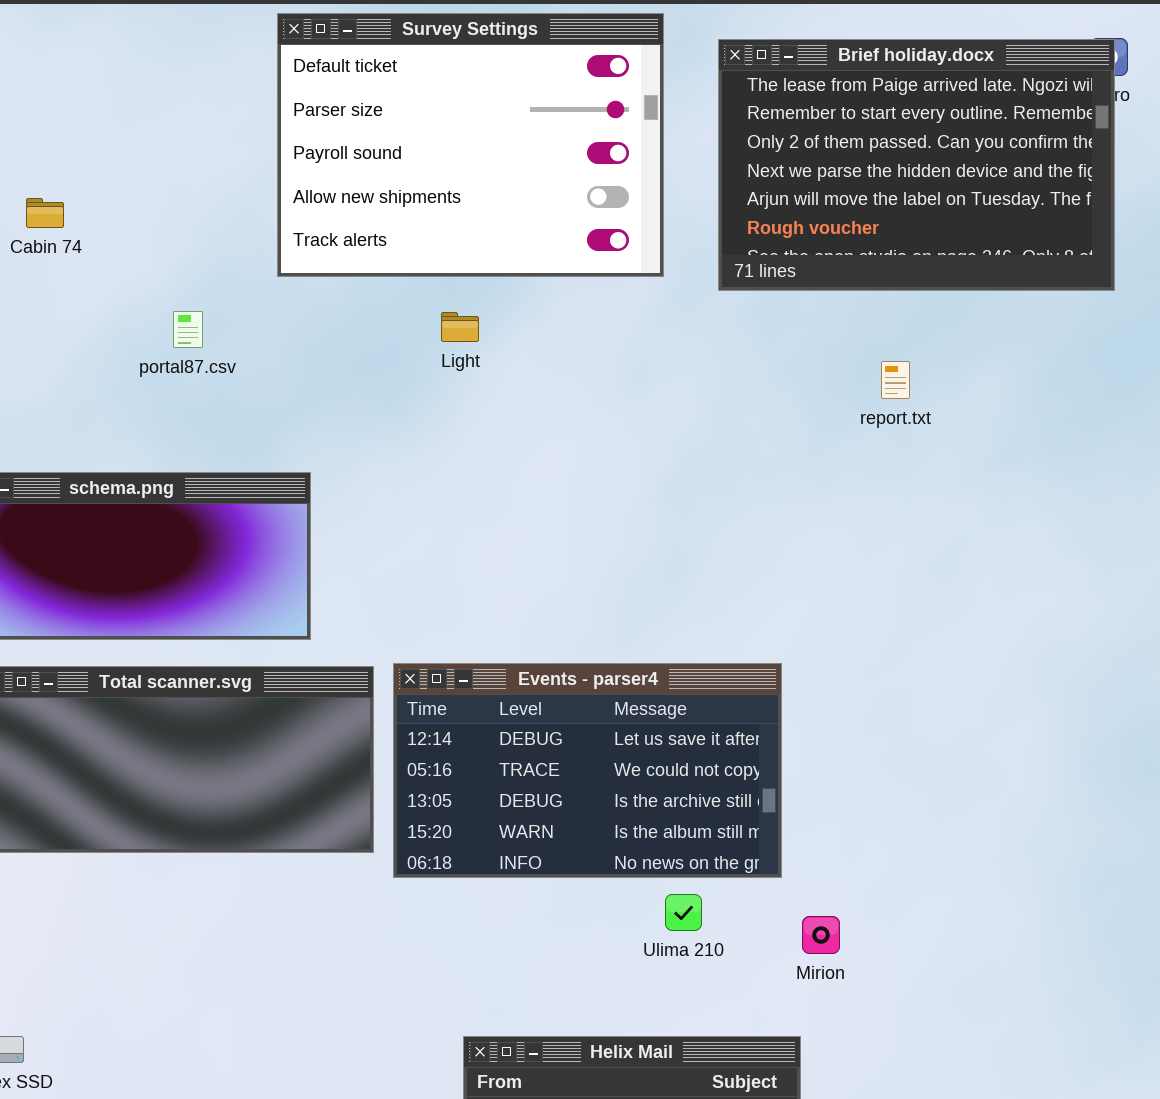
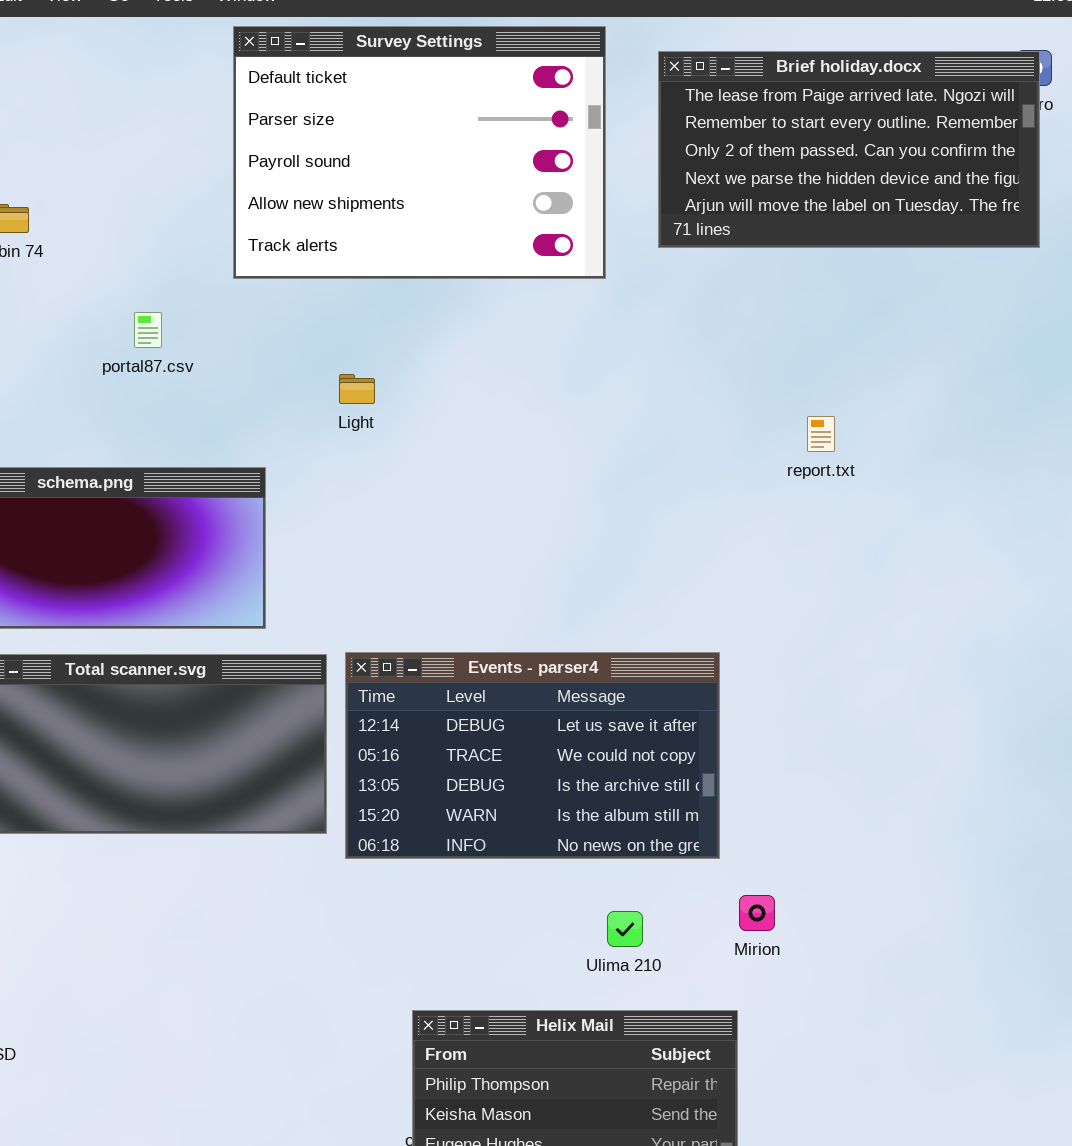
Brief holiday.docx: [718,39,1115,291] -> [658,51,1040,248], resized
Light: [441,312,479,342] -> [339,374,375,404], moved
report.txt: [881,361,910,399] -> [807,416,835,452], moved
Ulima 210: [665,894,702,931] -> [607,911,643,947], moved

